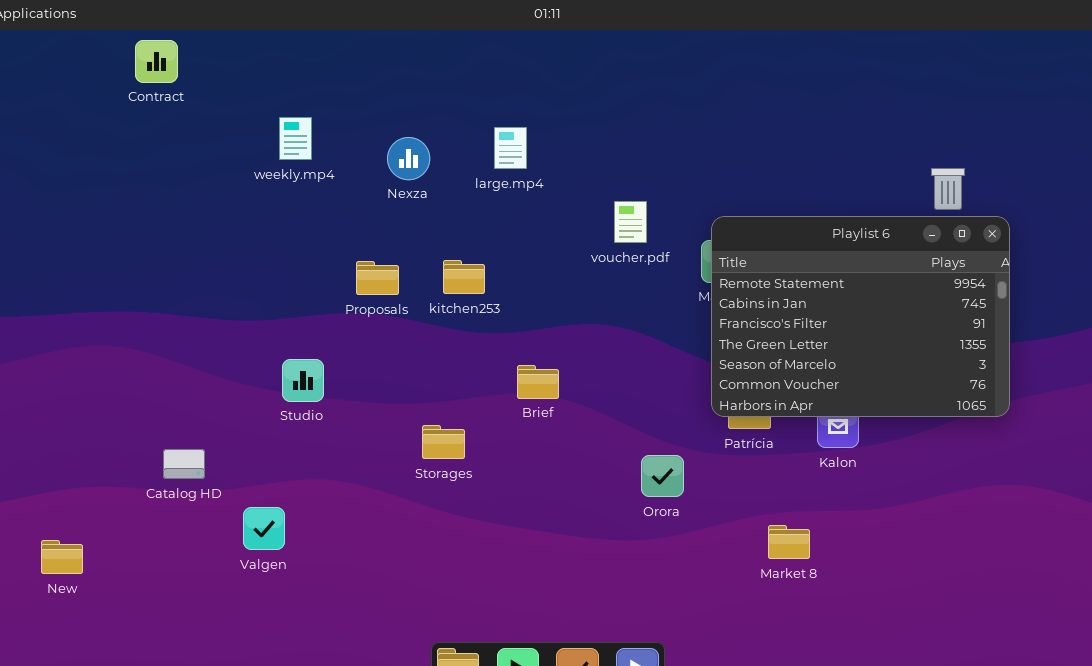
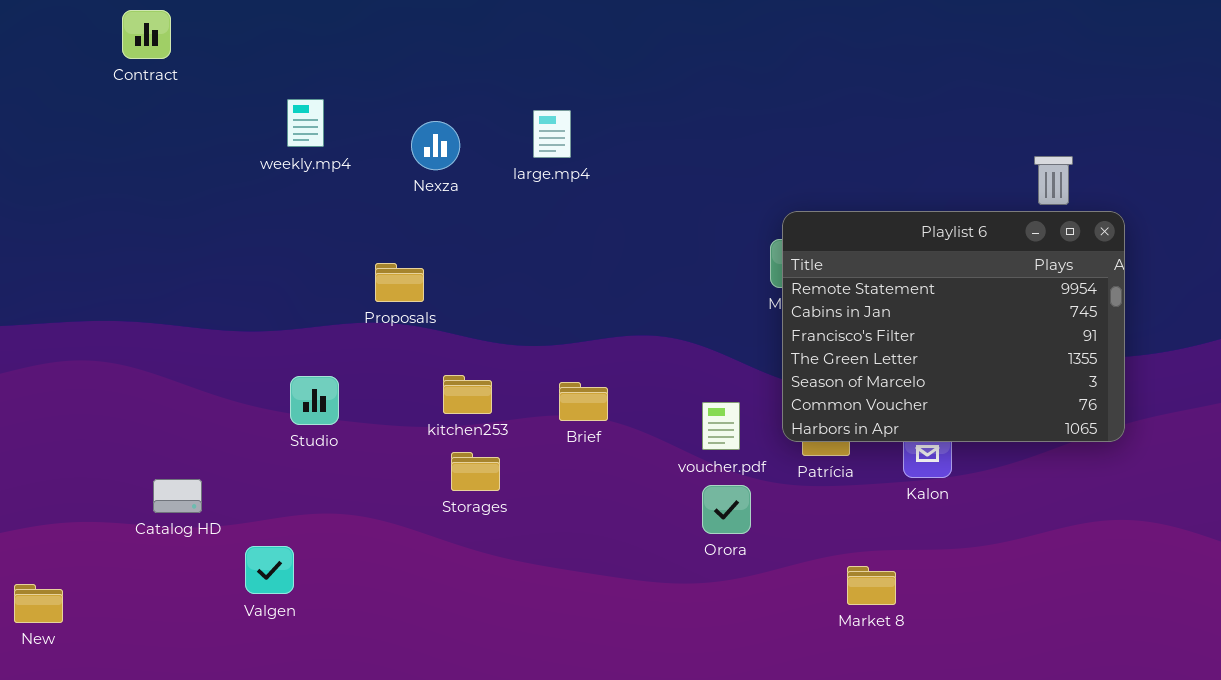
voucher.pdf: [614,201,647,243] -> [702,402,740,450], moved
kitchen253: [443,260,485,294] -> [443,375,492,414], moved

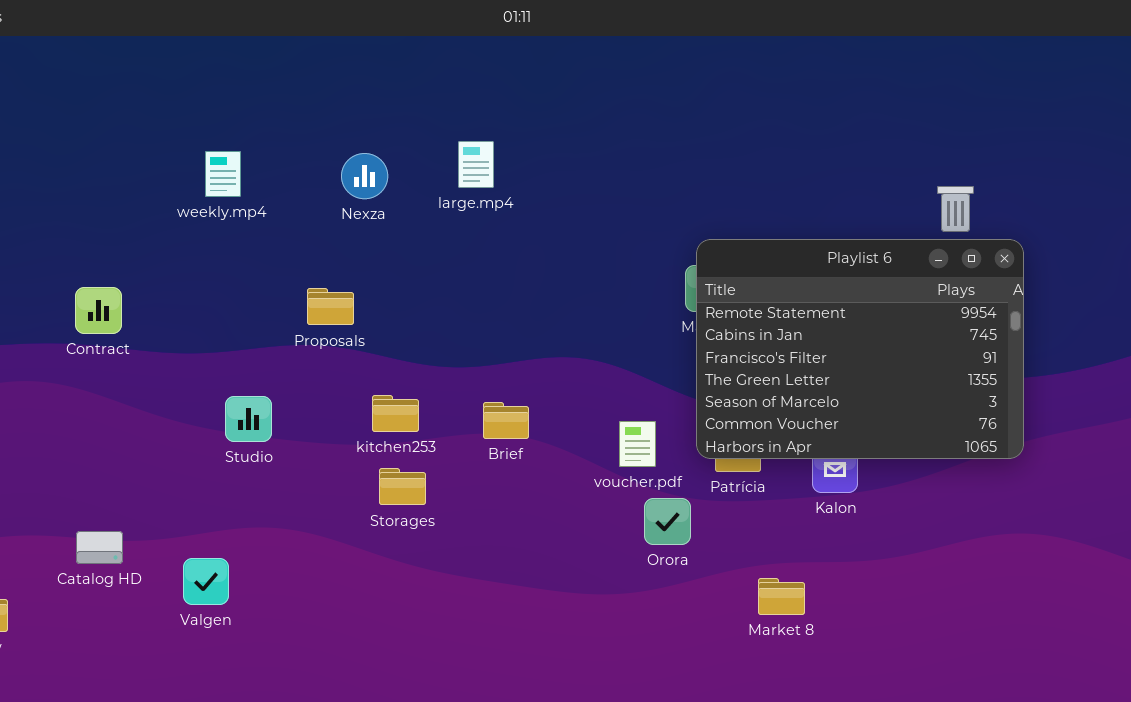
Contract: [122,10,171,59] -> [75,287,122,334], moved
weekly.mp4: [287,99,324,147] -> [205,151,241,197], moved
Catalog HD: [153,479,202,513] -> [76,531,123,564], moved
Orora: [702,485,751,534] -> [644,498,691,545], moved

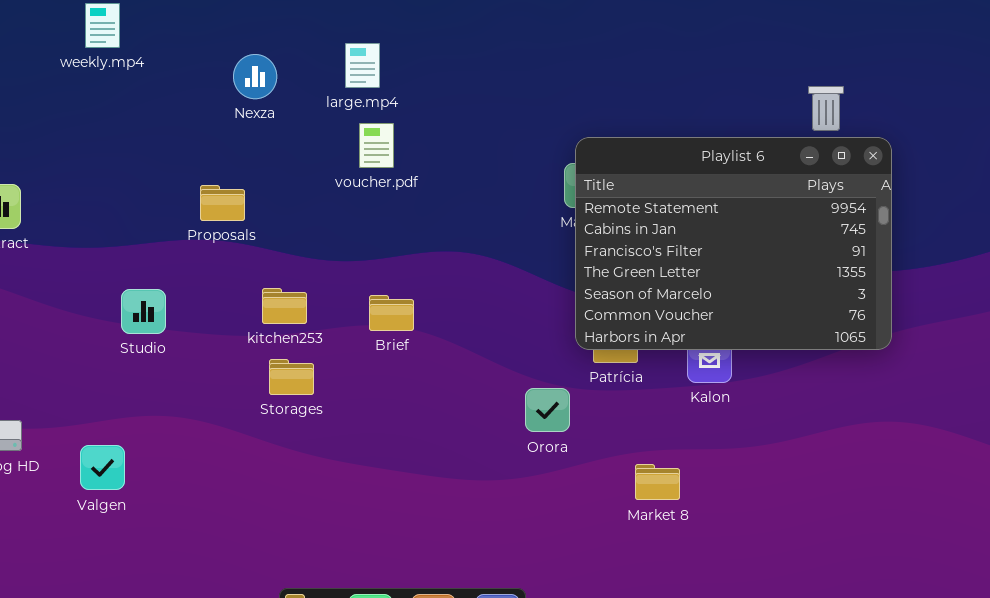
weekly.mp4: [205,151,241,197] -> [85,3,120,48], moved
voucher.pdf: [619,421,656,467] -> [359,123,394,168], moved

